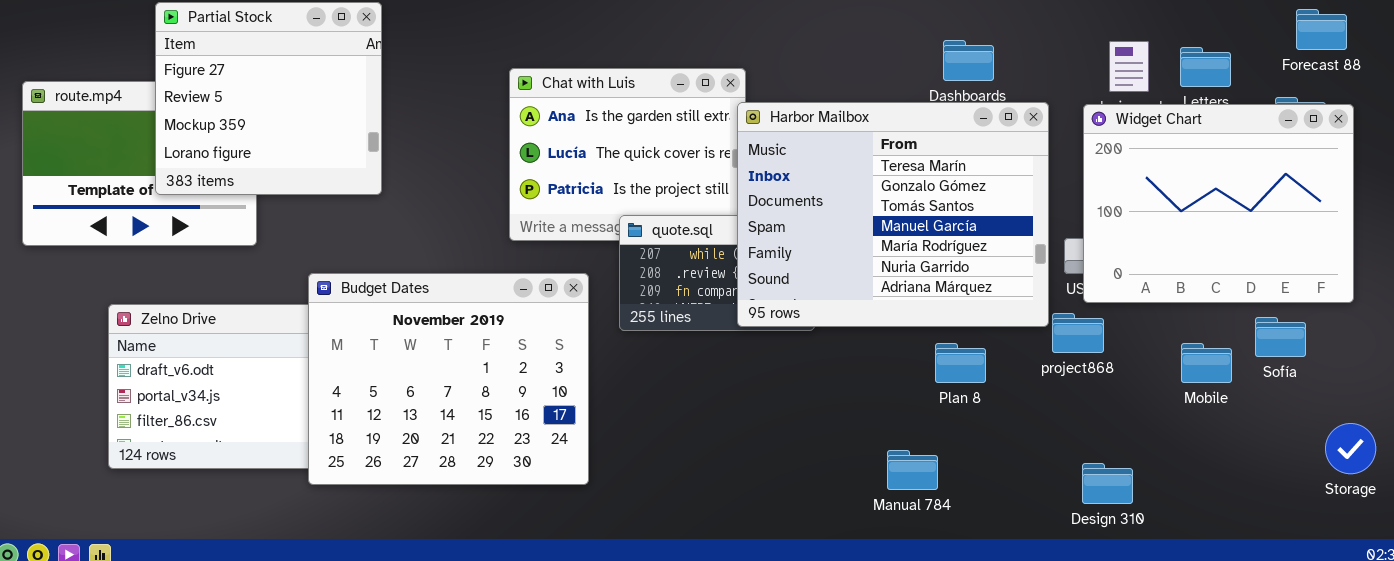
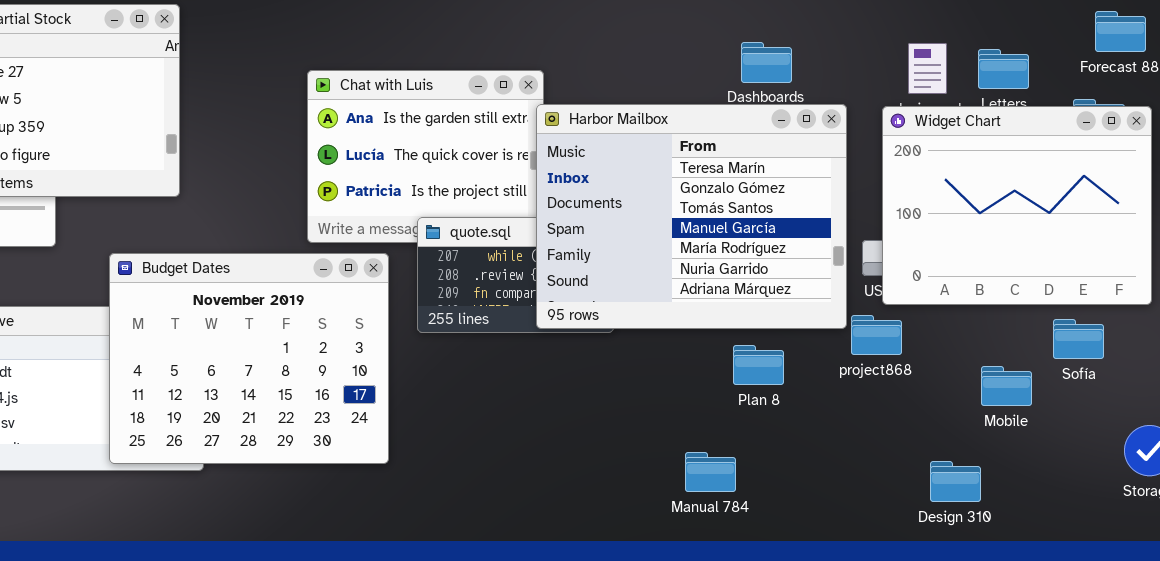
Budget Dates: [308,273,589,485] -> [109,253,389,464], moved
Mobile: [1181,343,1232,383] -> [981,366,1032,406], moved
Design 310: [1082,463,1133,504] -> [930,461,981,502], moved

